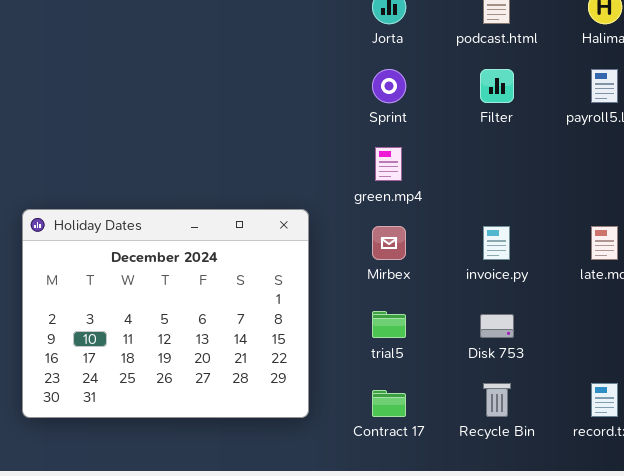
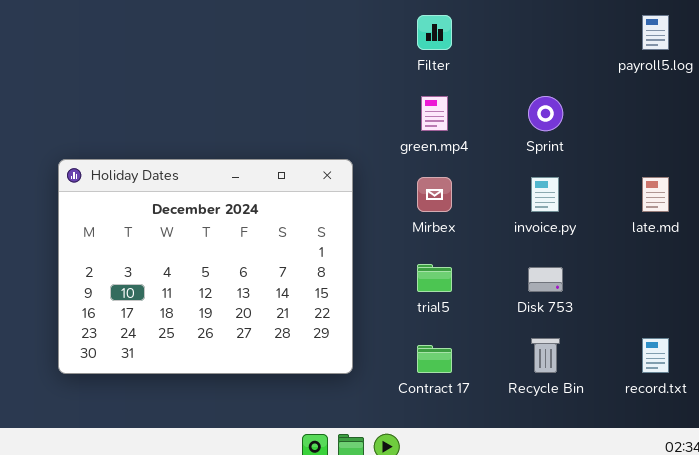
Sprint: [372,69,406,103] -> [528,96,563,131], moved
Filter: [480,69,514,103] -> [417,15,452,50], moved

